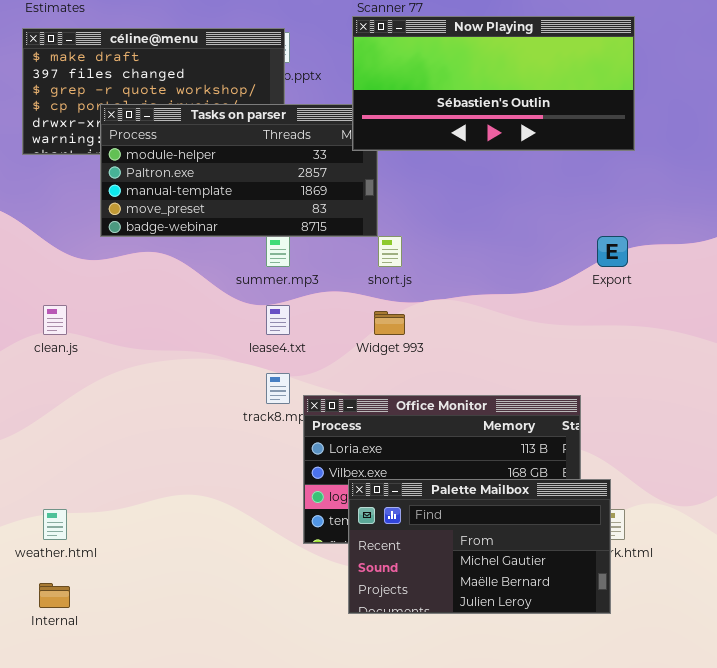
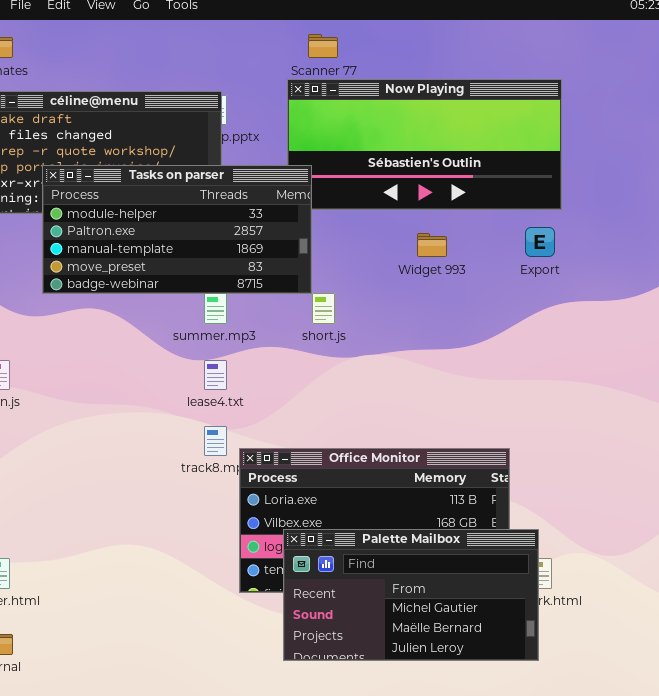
Tasks on parser: [100,104,378,237] -> [42,165,312,294], raised
Export: [597,236,628,267] -> [525,227,555,257], moved
Widget 993: [374,311,405,335] -> [417,233,447,257], moved

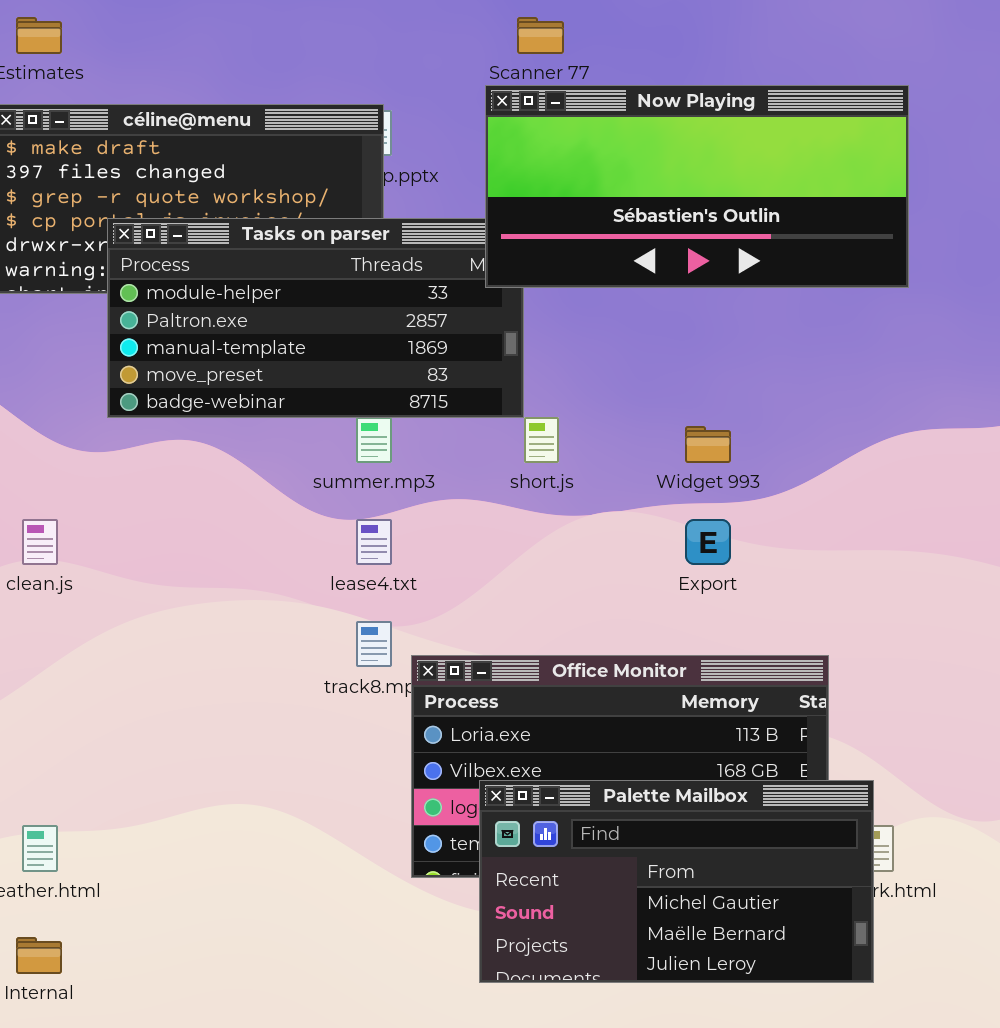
Now Playing: [287,79,562,210] -> [485,85,909,288], raised
Export: [525,227,555,257] -> [685,519,731,565], moved
Widget 993: [417,233,447,257] -> [685,426,731,463], moved

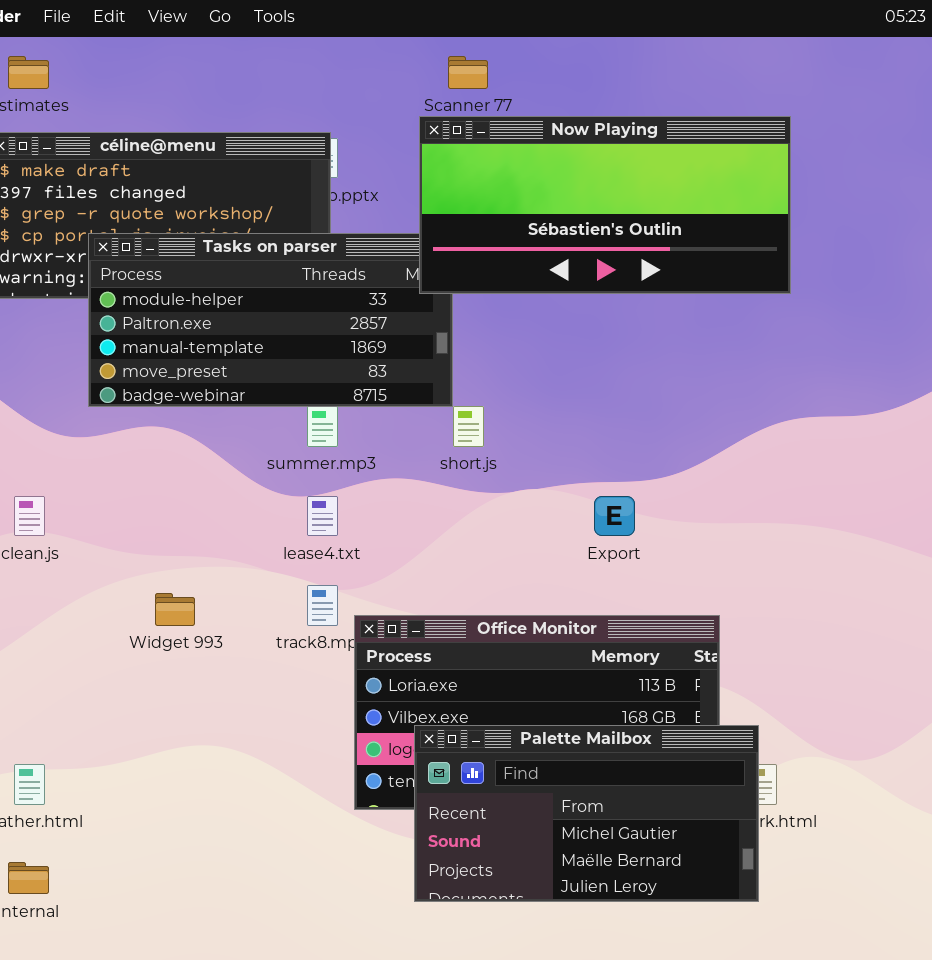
Widget 993: [685,426,731,463] -> [155,593,195,626], moved

